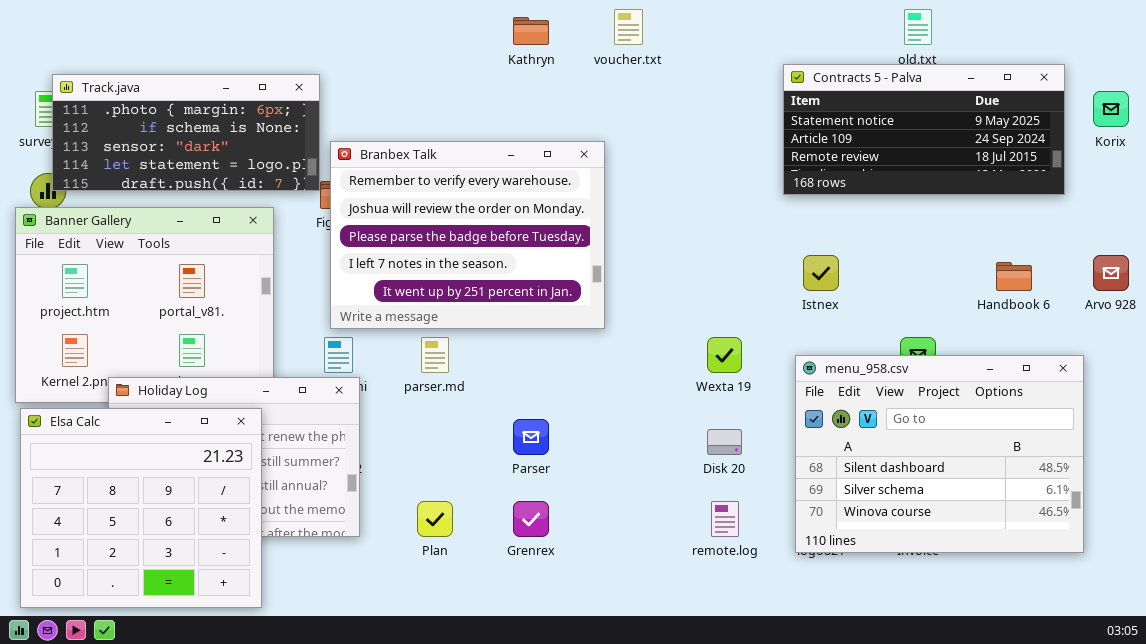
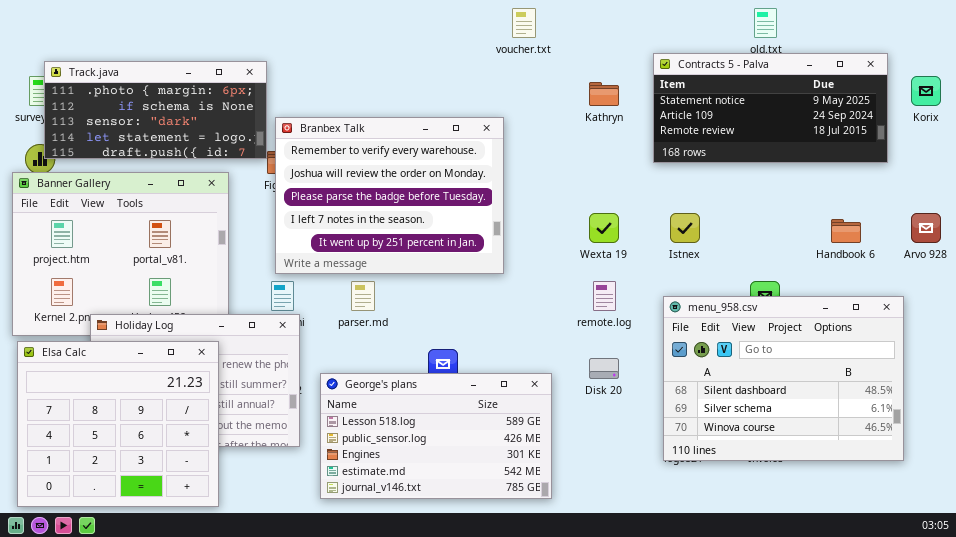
Kathryn: [513,17,549,45] -> [589,82,619,106], moved
Wexta 19: [707,337,742,373] -> [589,213,619,243], moved
George's plans: none -> [320,373,552,499], opened
remote.log: [711,501,739,537] -> [593,281,616,311], moved

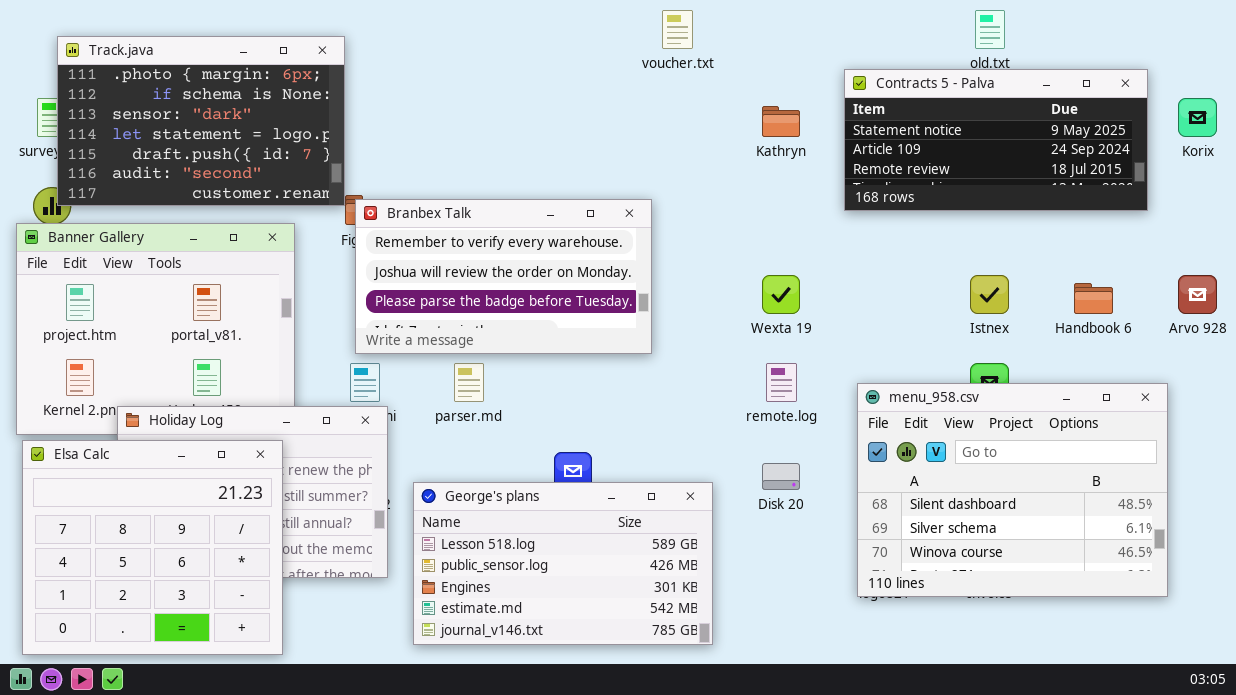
Track.java: [44,61,267,159] -> [57,36,345,206], resized
Branbex Talk: [275,117,504,274] -> [355,199,652,354], resized
Istnex: [670,213,700,243] -> [970,275,1009,314], moved

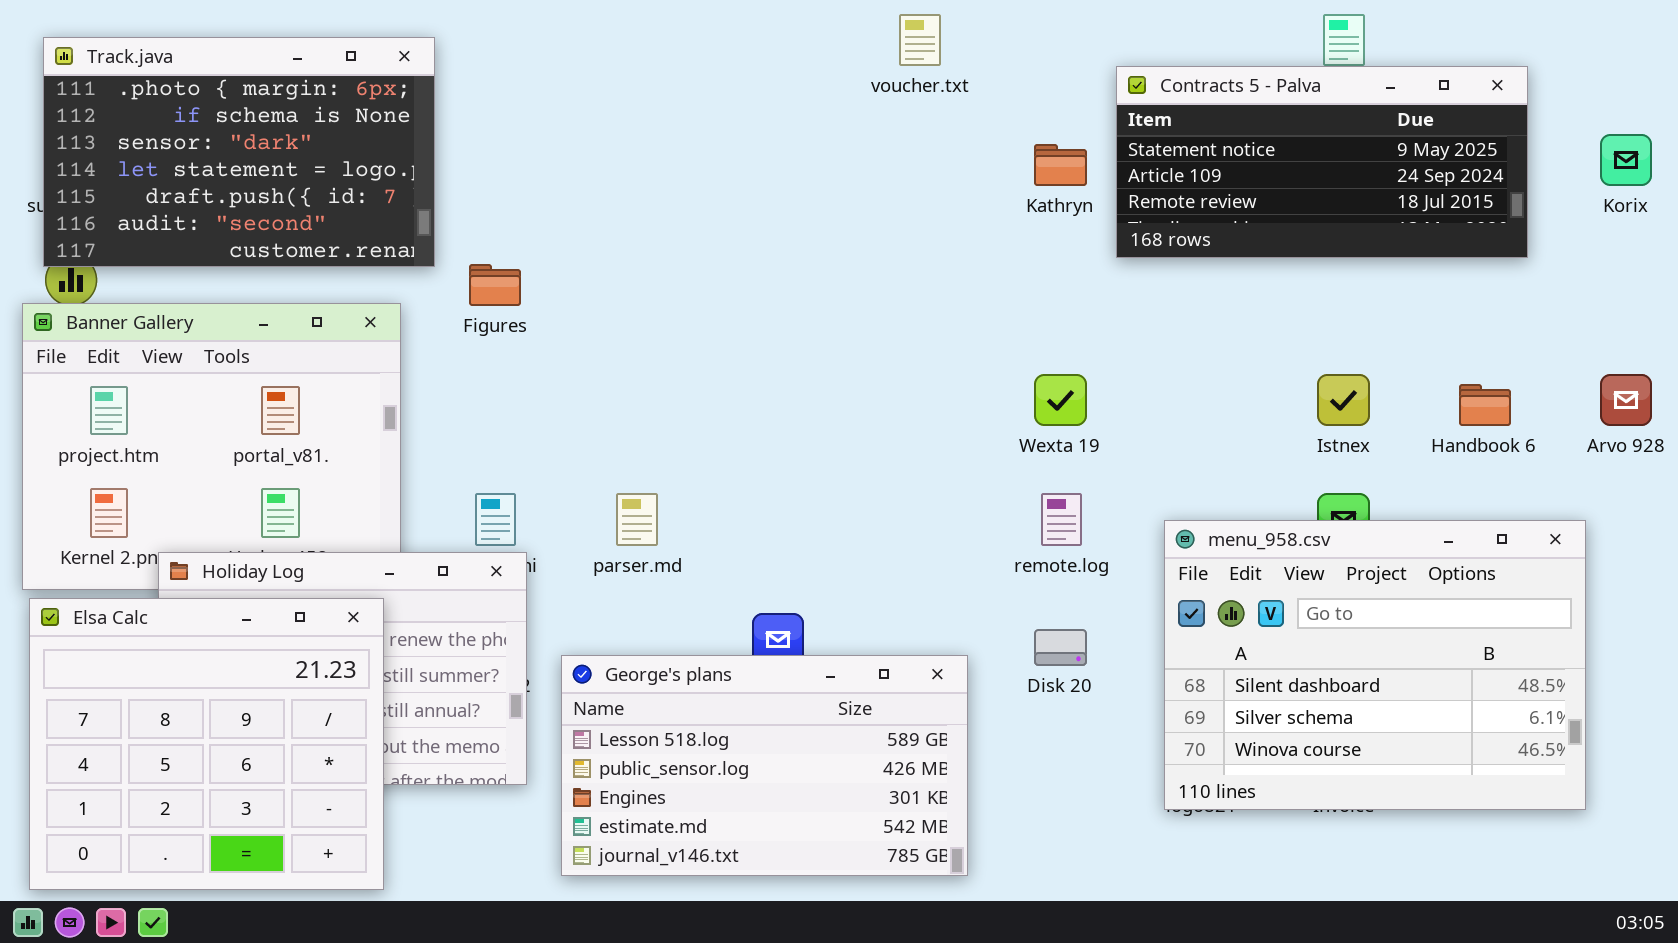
Track.java: [57,36,345,206] -> [43,37,435,267], moved
Contracts 5 - Palva: [844,69,1148,211] -> [1116,66,1528,258], moved
Branbex Talk: [355,199,652,354] -> none, closed

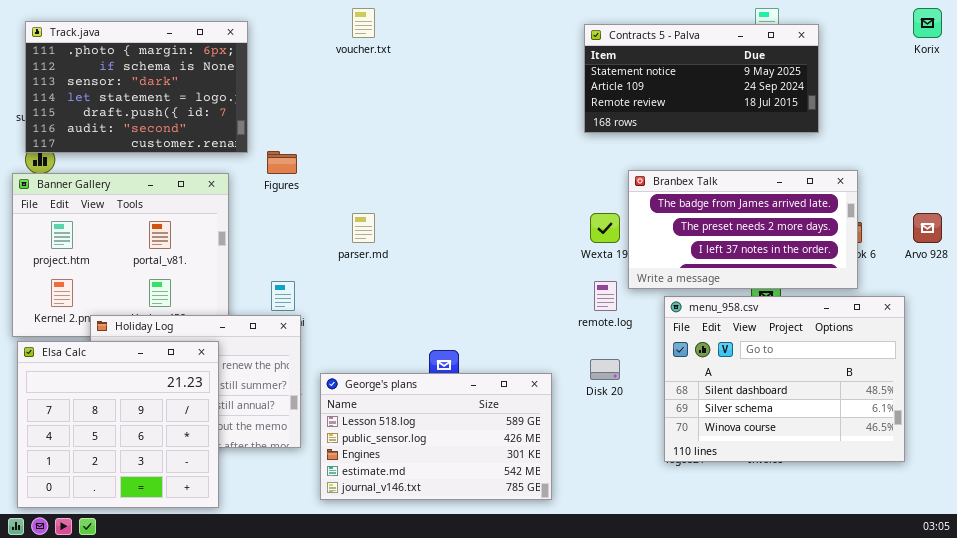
voucher.txt: [899,14,941,66] -> [352,8,375,38], moved
Contracts 5 - Palva: [1116,66,1528,258] -> [584,24,819,133], moved
Korix: [1600,134,1652,186] -> [913,8,942,38], moved
Branbex Talk: none -> [628,170,858,289], opened
parser.md: [616,493,658,546] -> [352,213,375,243], moved

